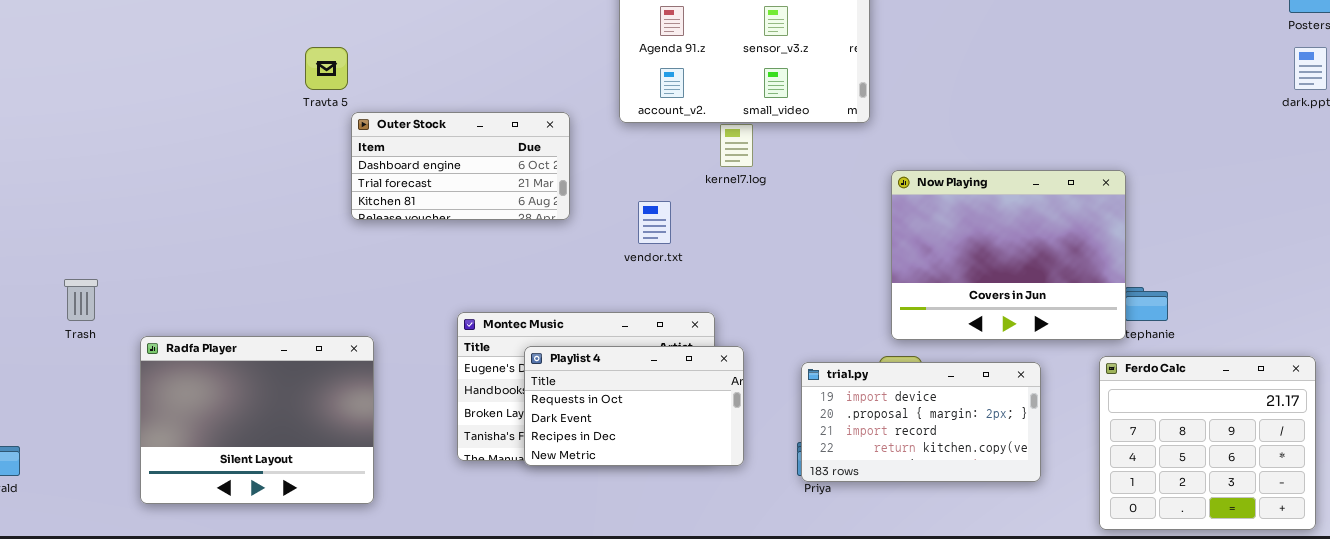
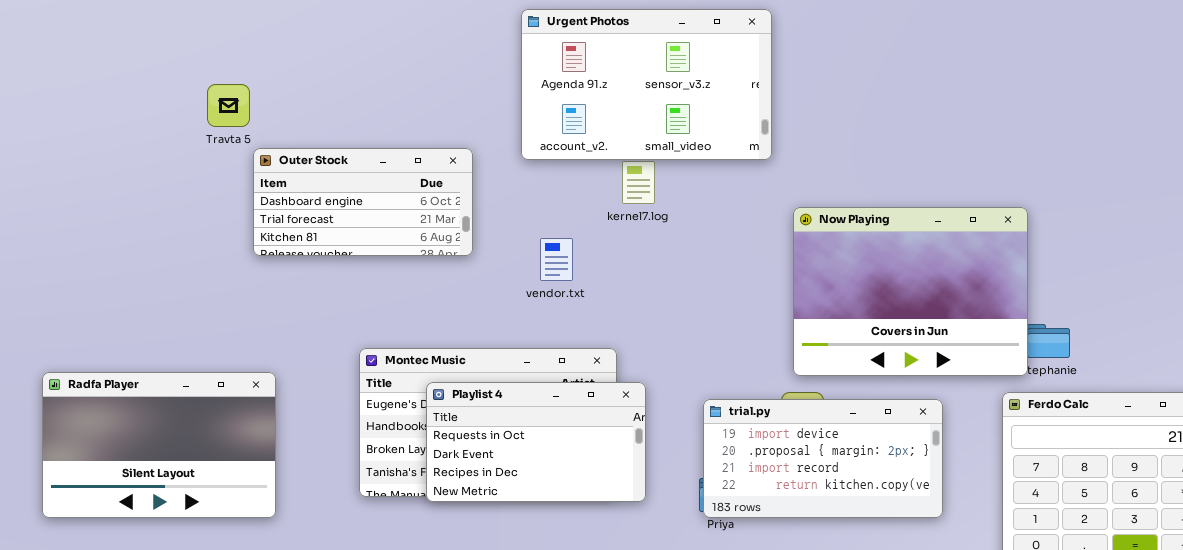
Radfa Player: [140,336,374,504] -> [42,372,276,518], resized

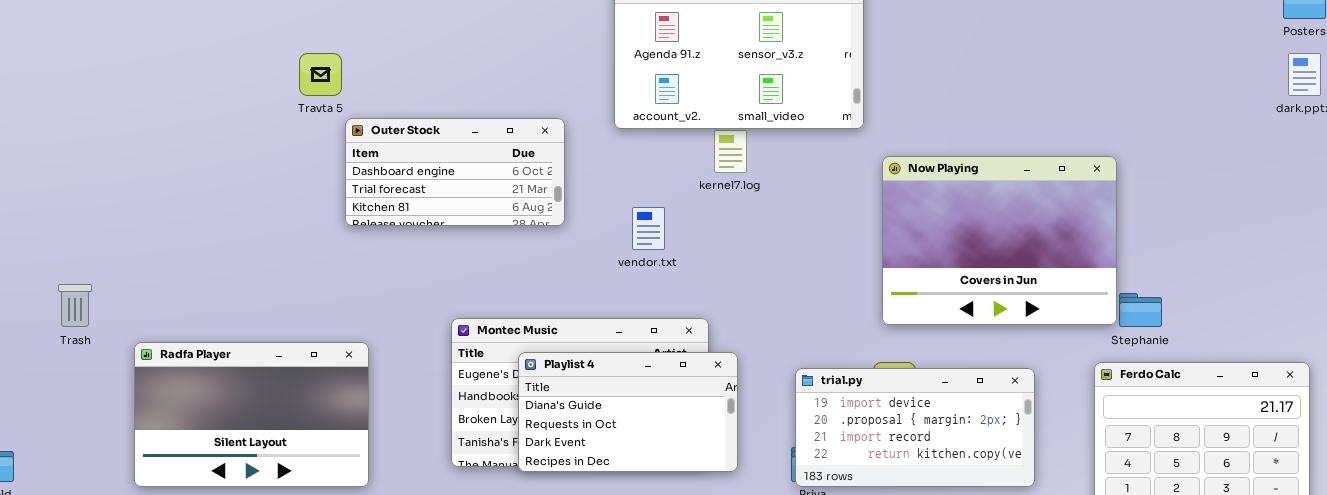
Now Playing: [793,207,1028,376] -> [882,156,1117,325], moved
Playlist 4: [426,382,646,502] -> [518,352,738,472], scrolled up 1 row

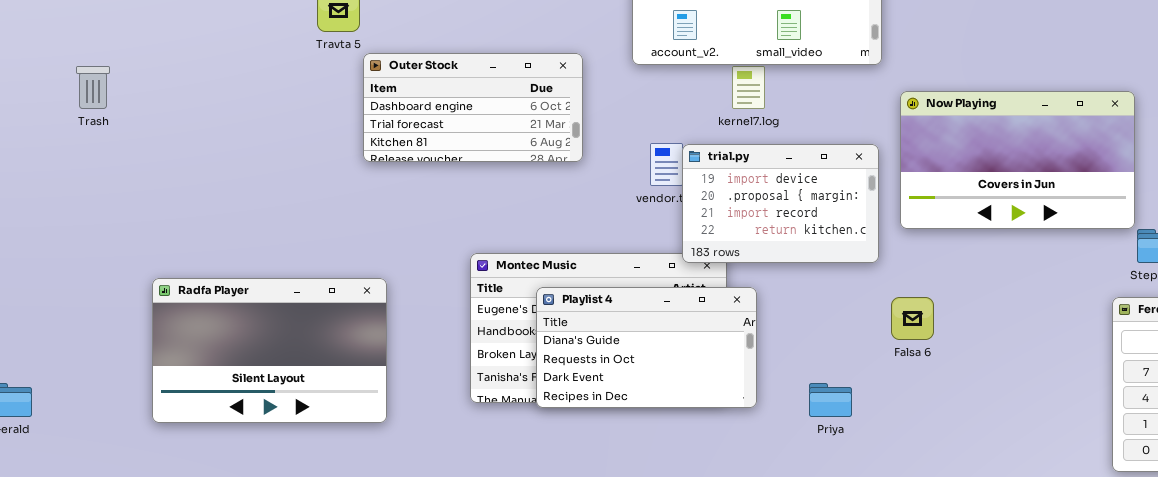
Now Playing: [882,156,1117,325] -> [900,91,1135,229], resized
Trash: [58,284,92,327] -> [76,66,110,109], moved
trial.py: [795,368,1035,487] -> [682,144,879,263], moved, resized

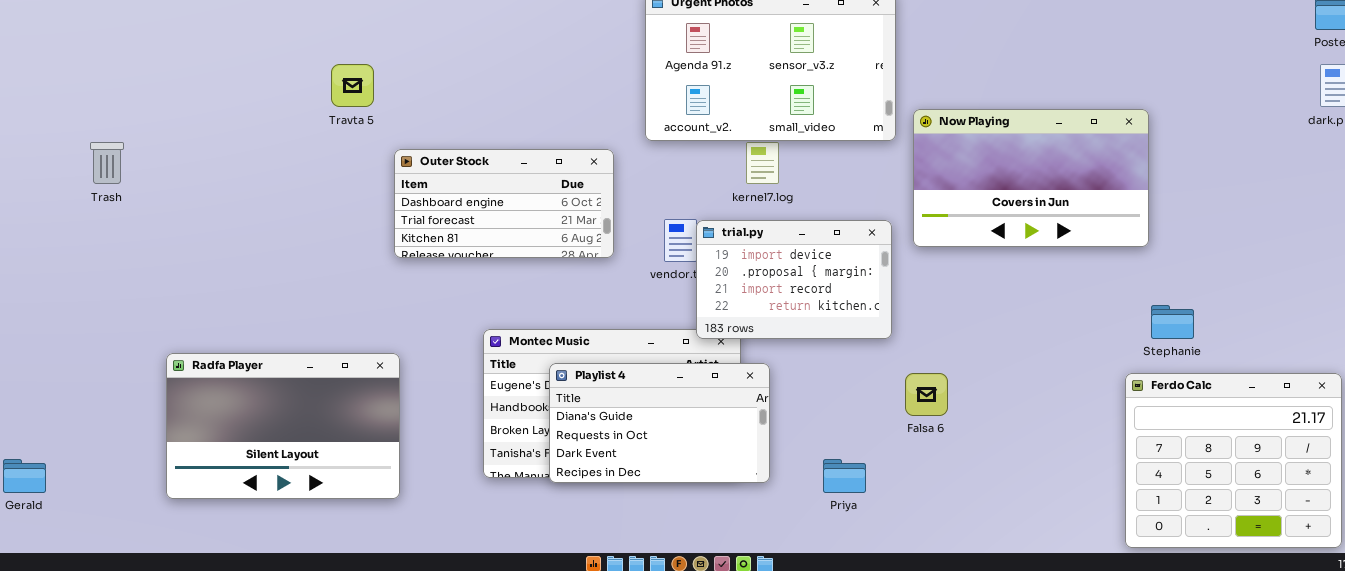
Outer Stock: [363,53,583,162] -> [394,149,614,258], moved
Now Playing: [900,91,1135,229] -> [913,109,1149,247], moved

